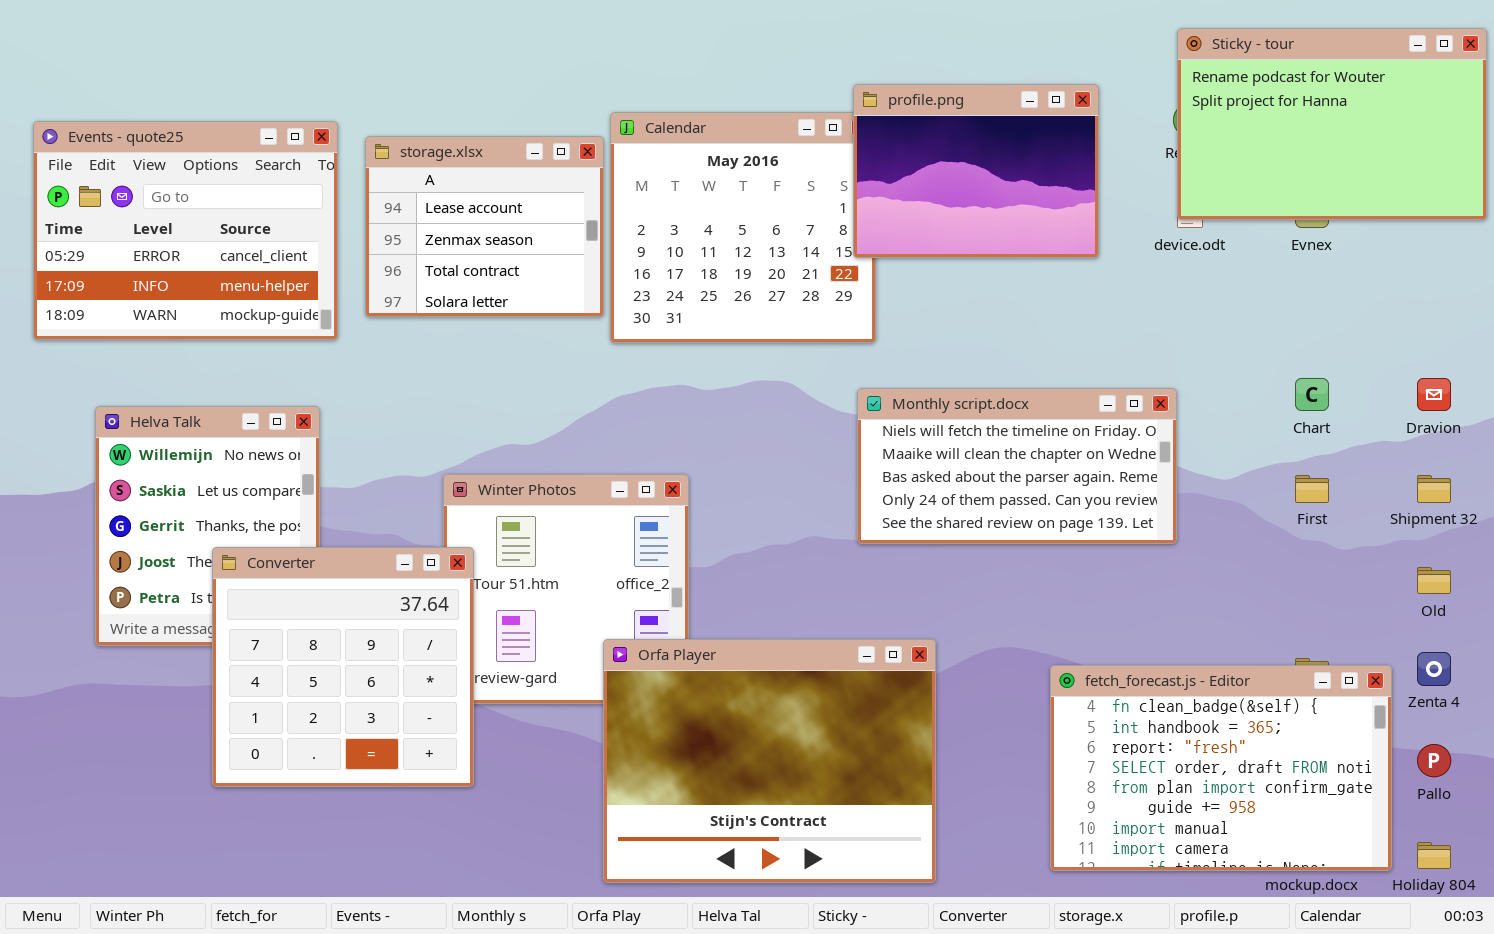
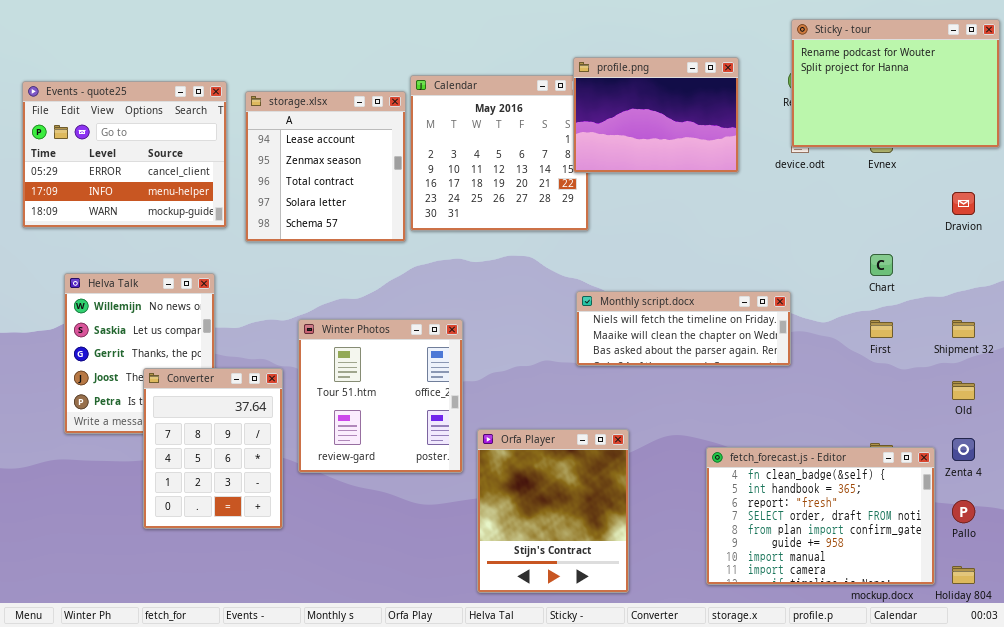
storage.xlsx: [365,136,604,317] -> [245,91,406,242], resized
Dravion: [1417,378,1451,411] -> [952,192,975,215], moved
Monthly script.docx: [857,388,1177,544] -> [576,291,791,366], resized
Converter: [212,547,474,787] -> [143,368,283,529], resized
Orfa Player: [603,639,936,883] -> [477,429,629,593], resized

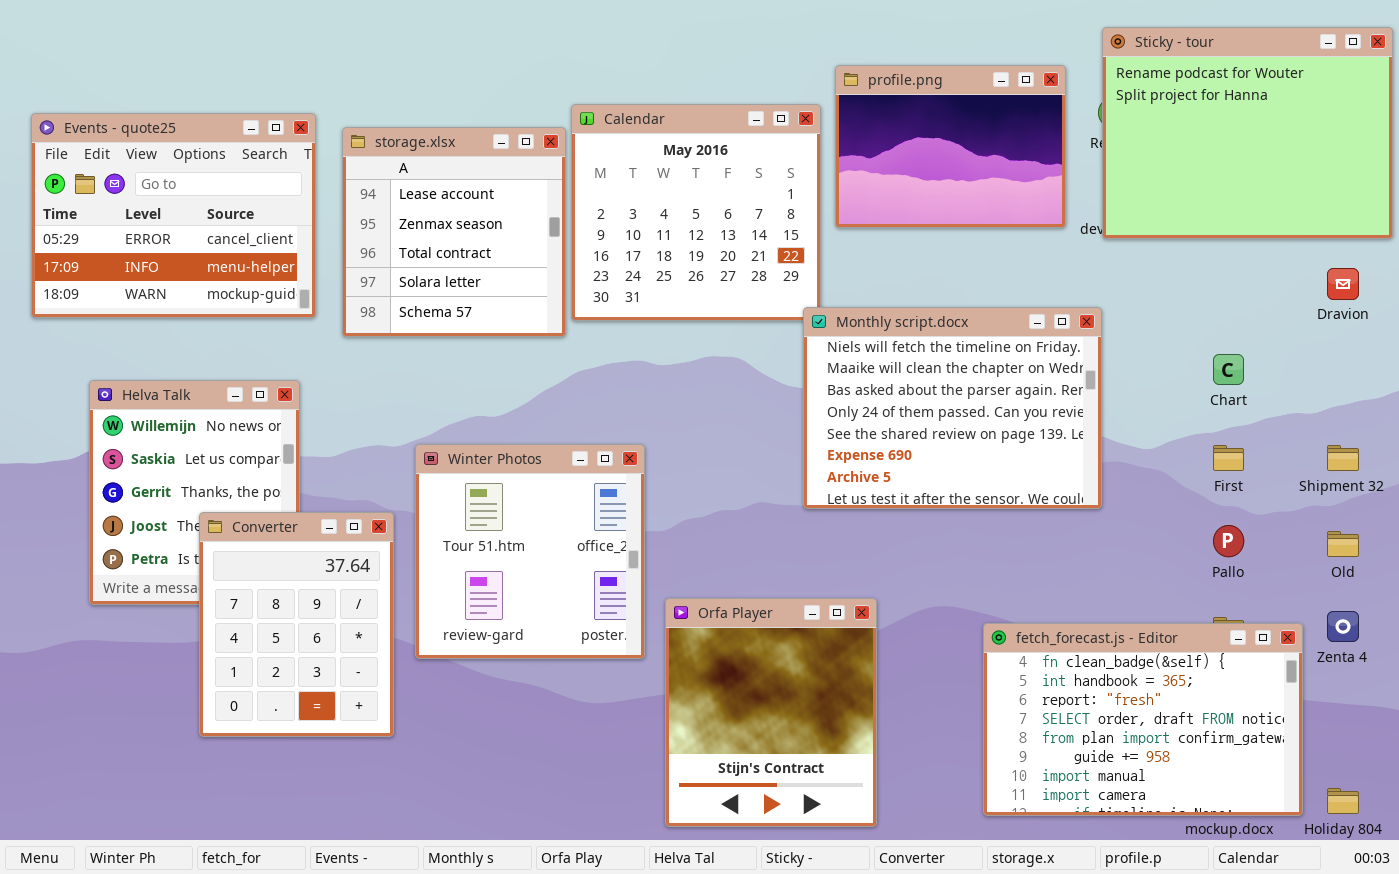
Sticky - tour: [791,19,1000,148] -> [1102,27,1393,239], resized
profile.png: [573,57,739,173] -> [835,65,1066,228], moved
Monthly script.docx: [576,291,791,366] -> [803,307,1102,509], resized
Pallo: [952,500,975,523] -> [1213,525,1244,557], moved

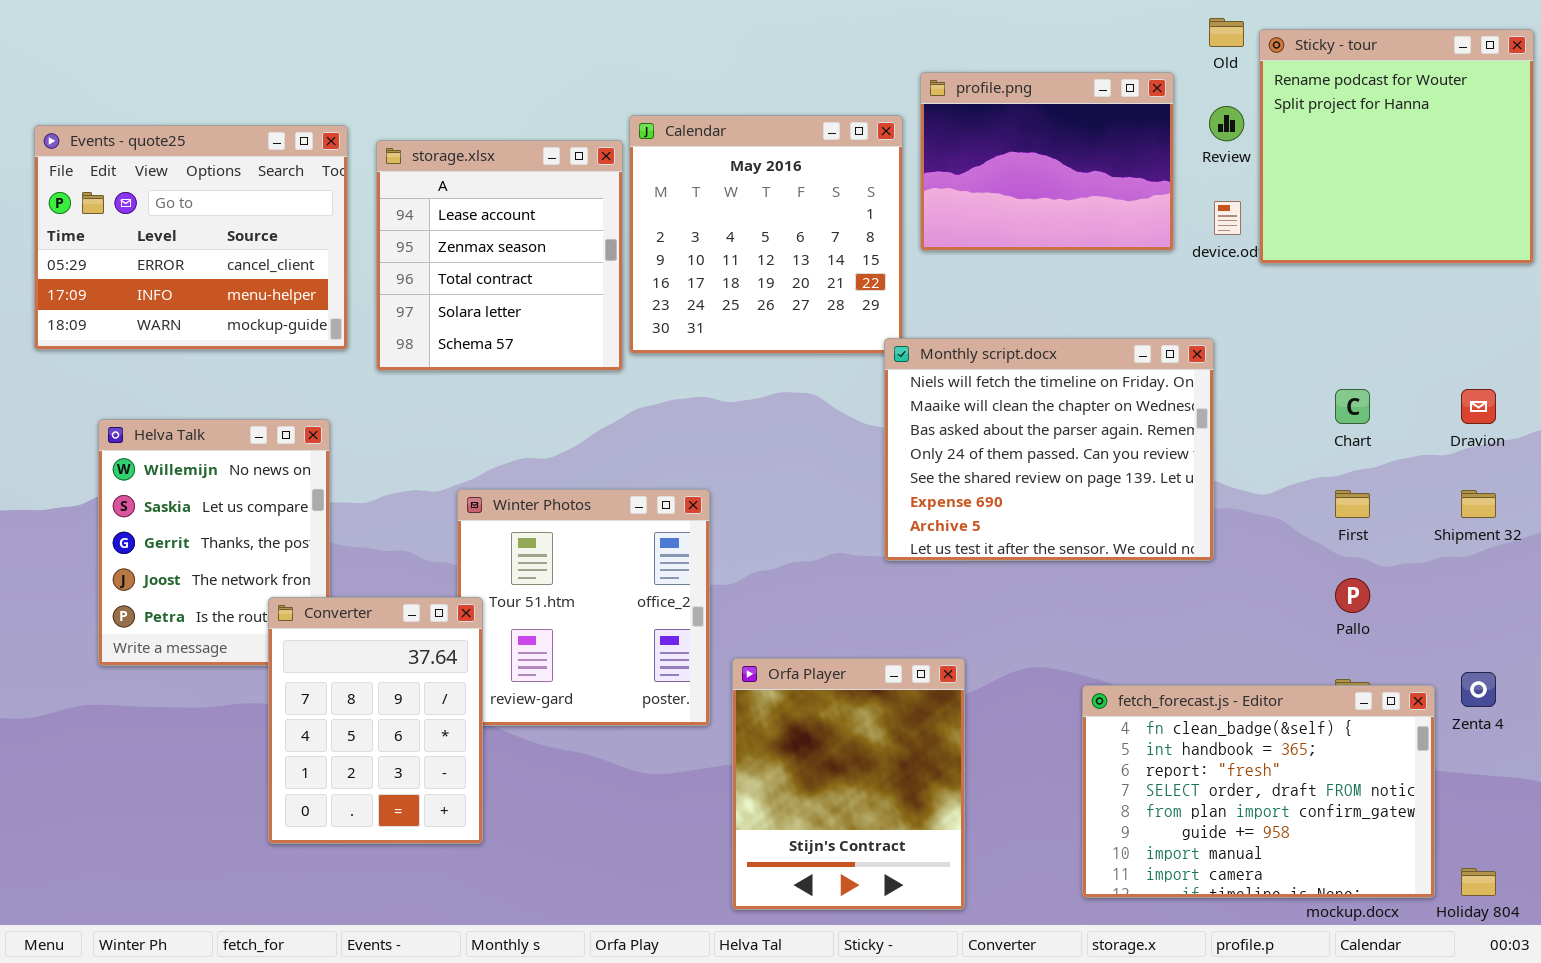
Sticky - tour: [1102,27,1393,239] -> [1259,29,1534,264], resized
Dravion: [1327,268,1359,300] -> [1461,389,1496,424], moved
Converter: [199,512,394,737] -> [268,597,483,844], moved
Old: [1327,531,1359,557] -> [1209,18,1244,47], moved

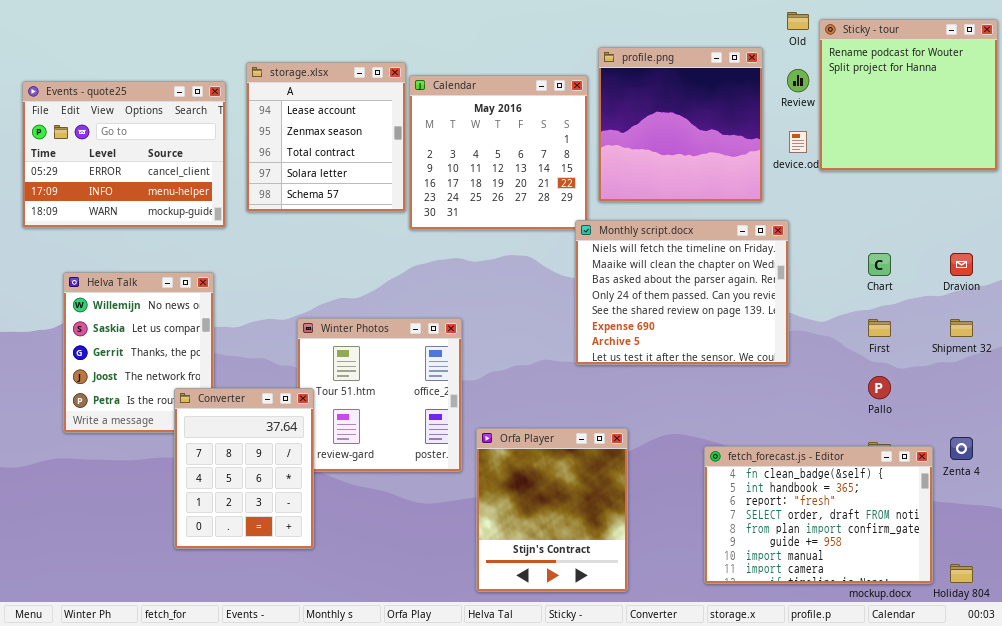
profile.png: [920,72,1174,251] -> [598,47,763,202], resized
storage.xlsx: [376,140,623,371] -> [246,62,406,212], moved

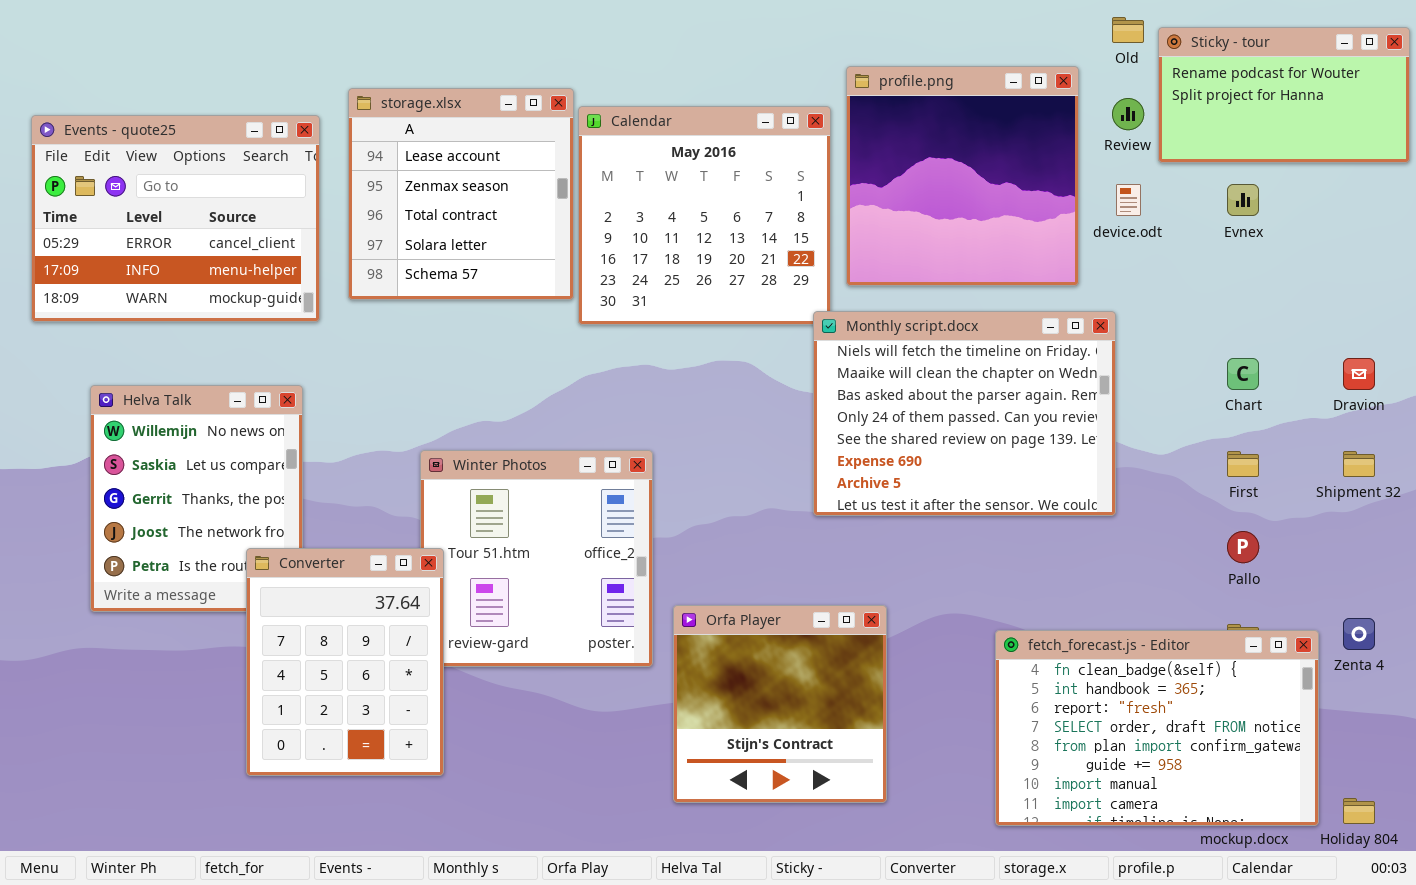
Sticky - tour: [819,19,998,171] -> [1158,27,1410,163], resized
Orfa Player: [476,428,628,592] -> [673,605,887,803], resized

